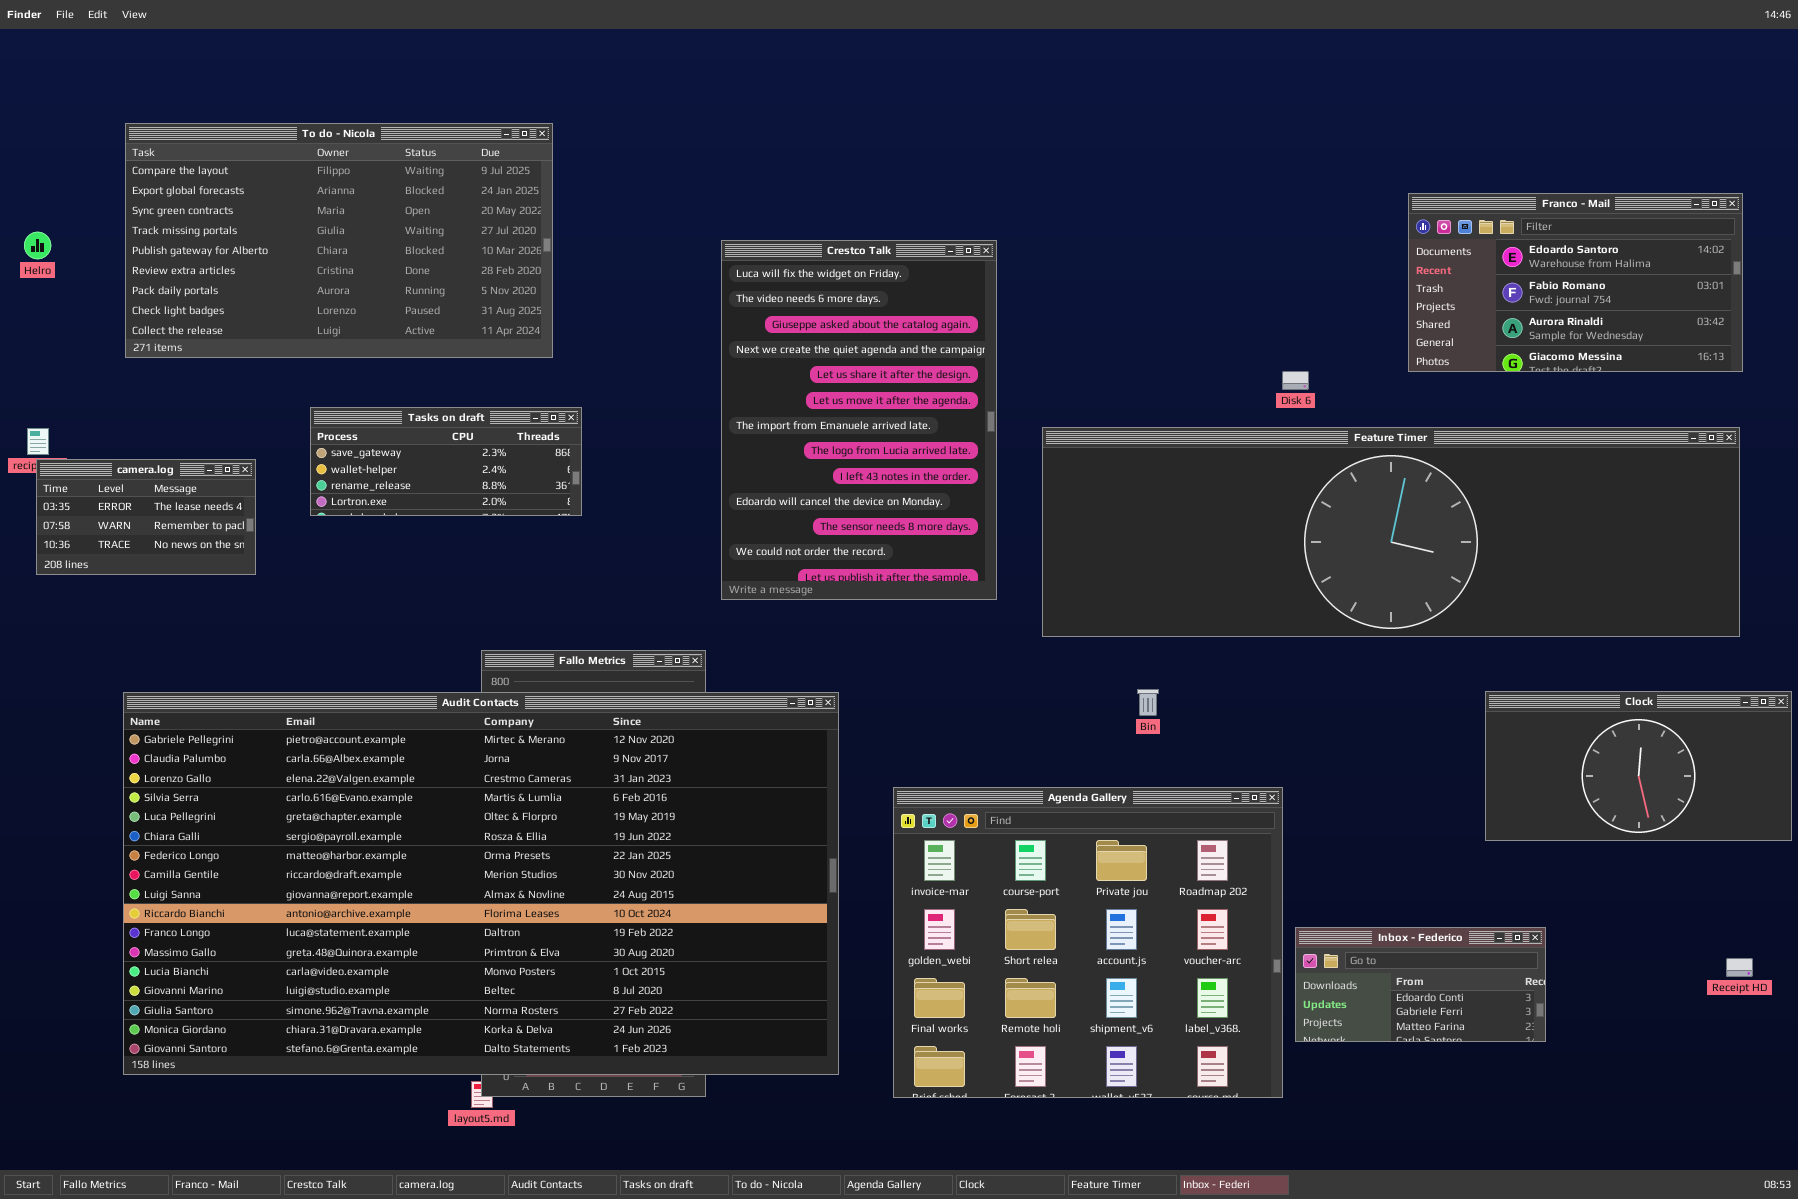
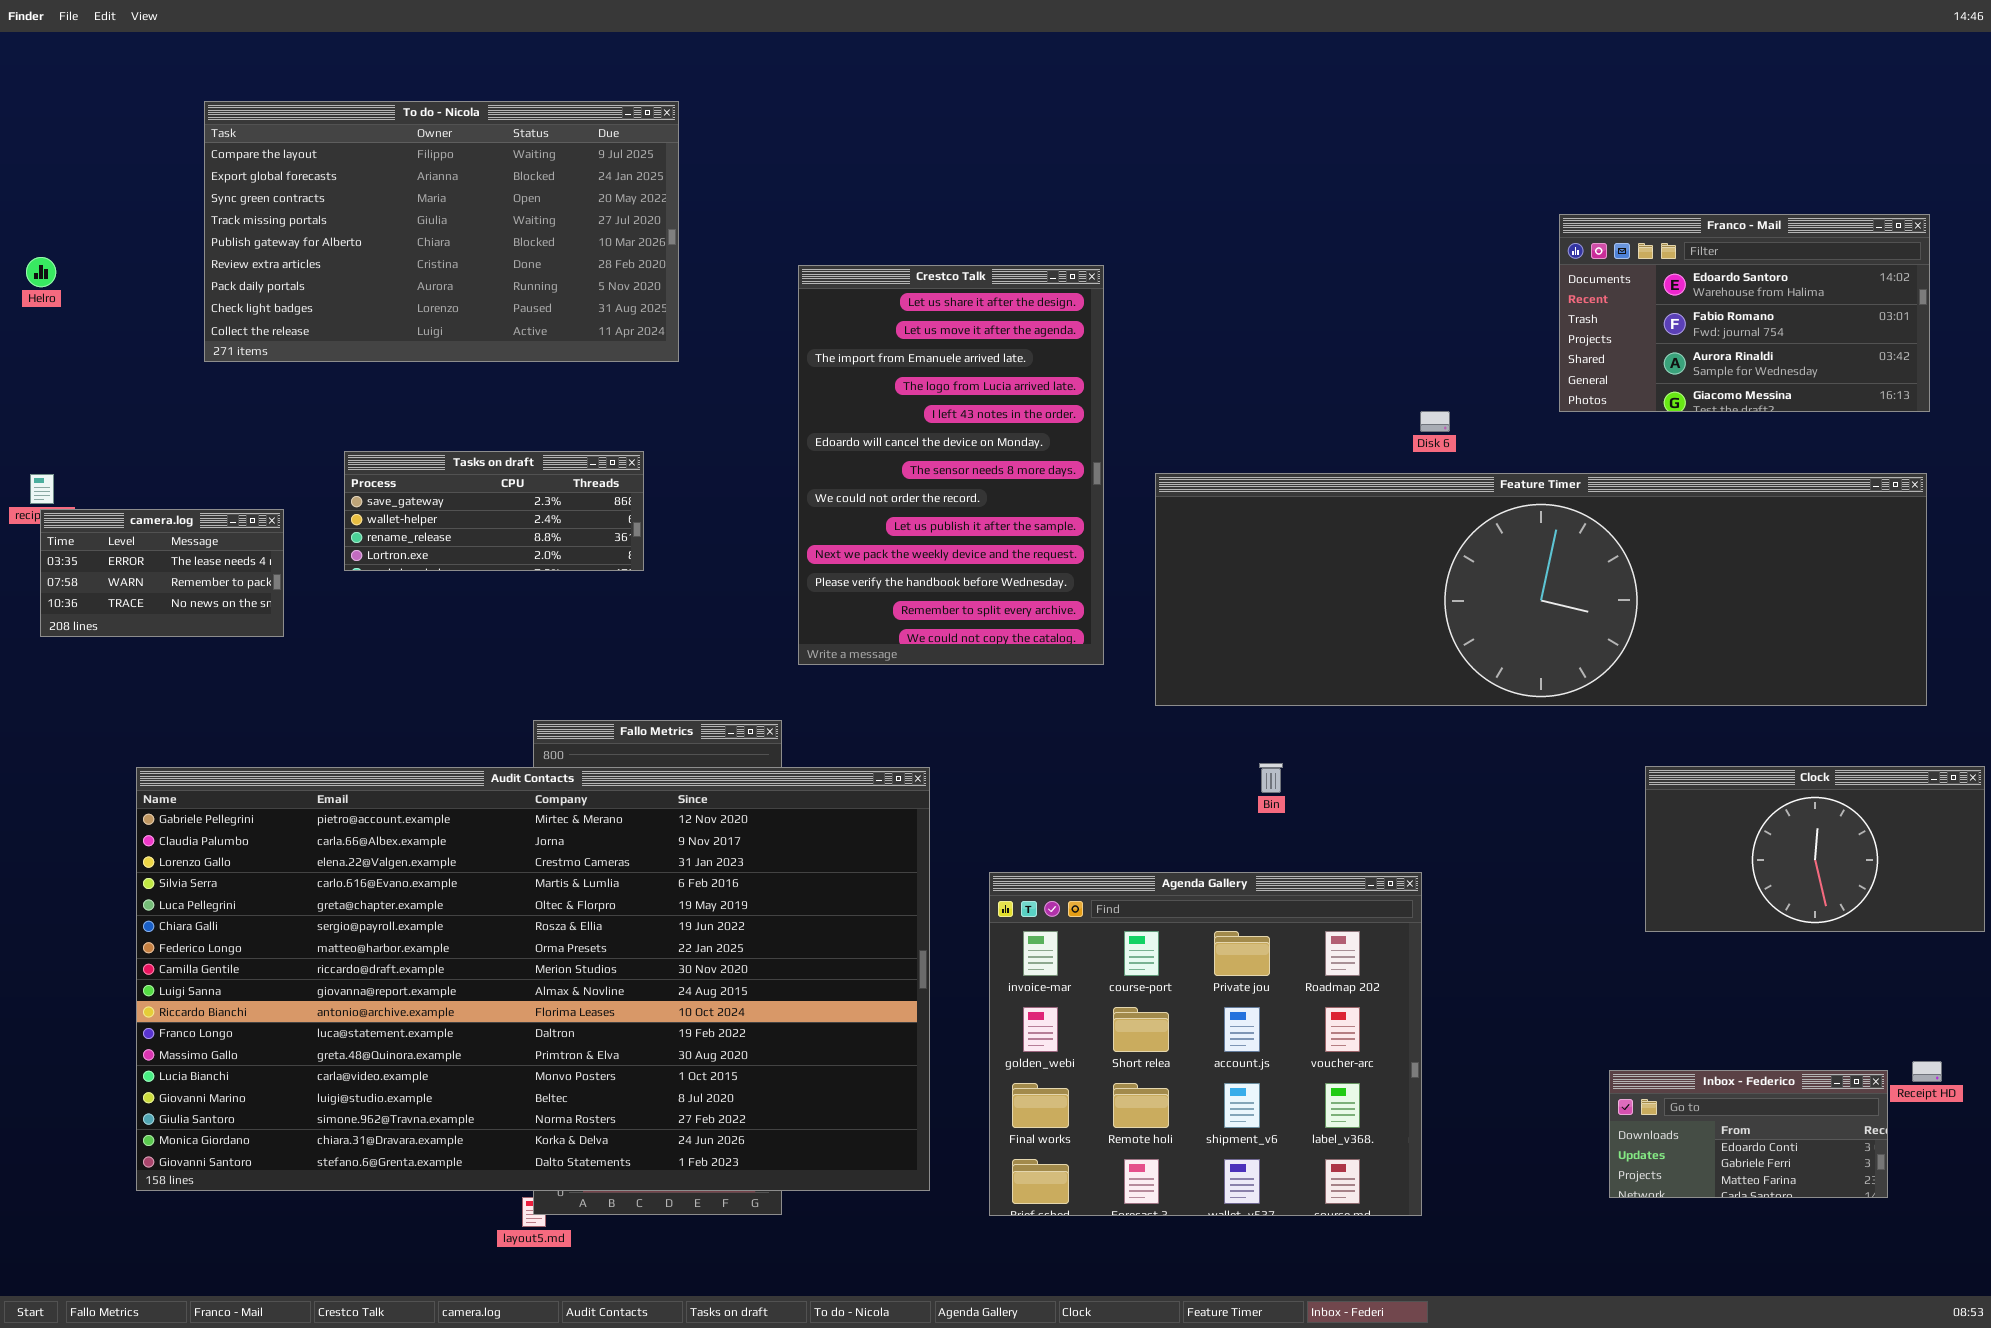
To do - Nicola: [125,123,553,358] -> [204,101,679,362], moved
Crestco Talk: [721,240,997,600] -> [798,265,1104,665], scrolled down 4 rows
Inbox - Federico: [1295,927,1546,1042] -> [1609,1070,1888,1198], moved

